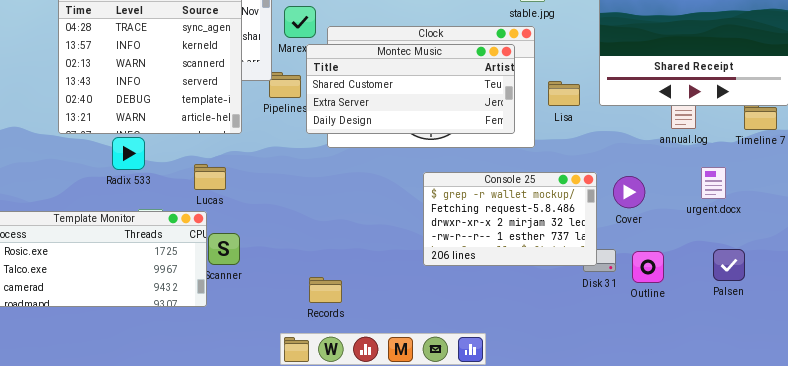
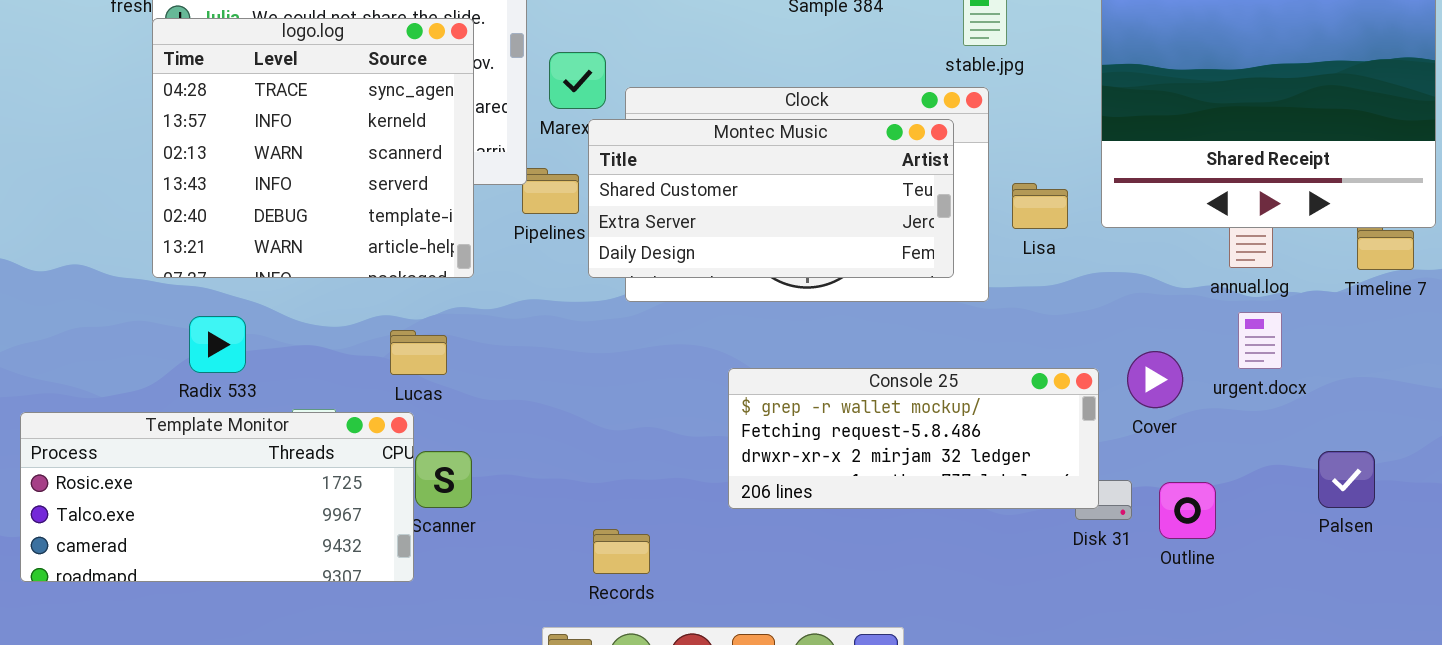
Radix 533: [112,137,145,170] -> [189,316,246,373], moved
urgent.docx: [701,167,726,199] -> [1238,312,1282,369], moved
Console 25: [423,172,597,266] -> [728,368,1099,509], resized
Palsen: [713,249,745,281] -> [1318,451,1375,508], moved

